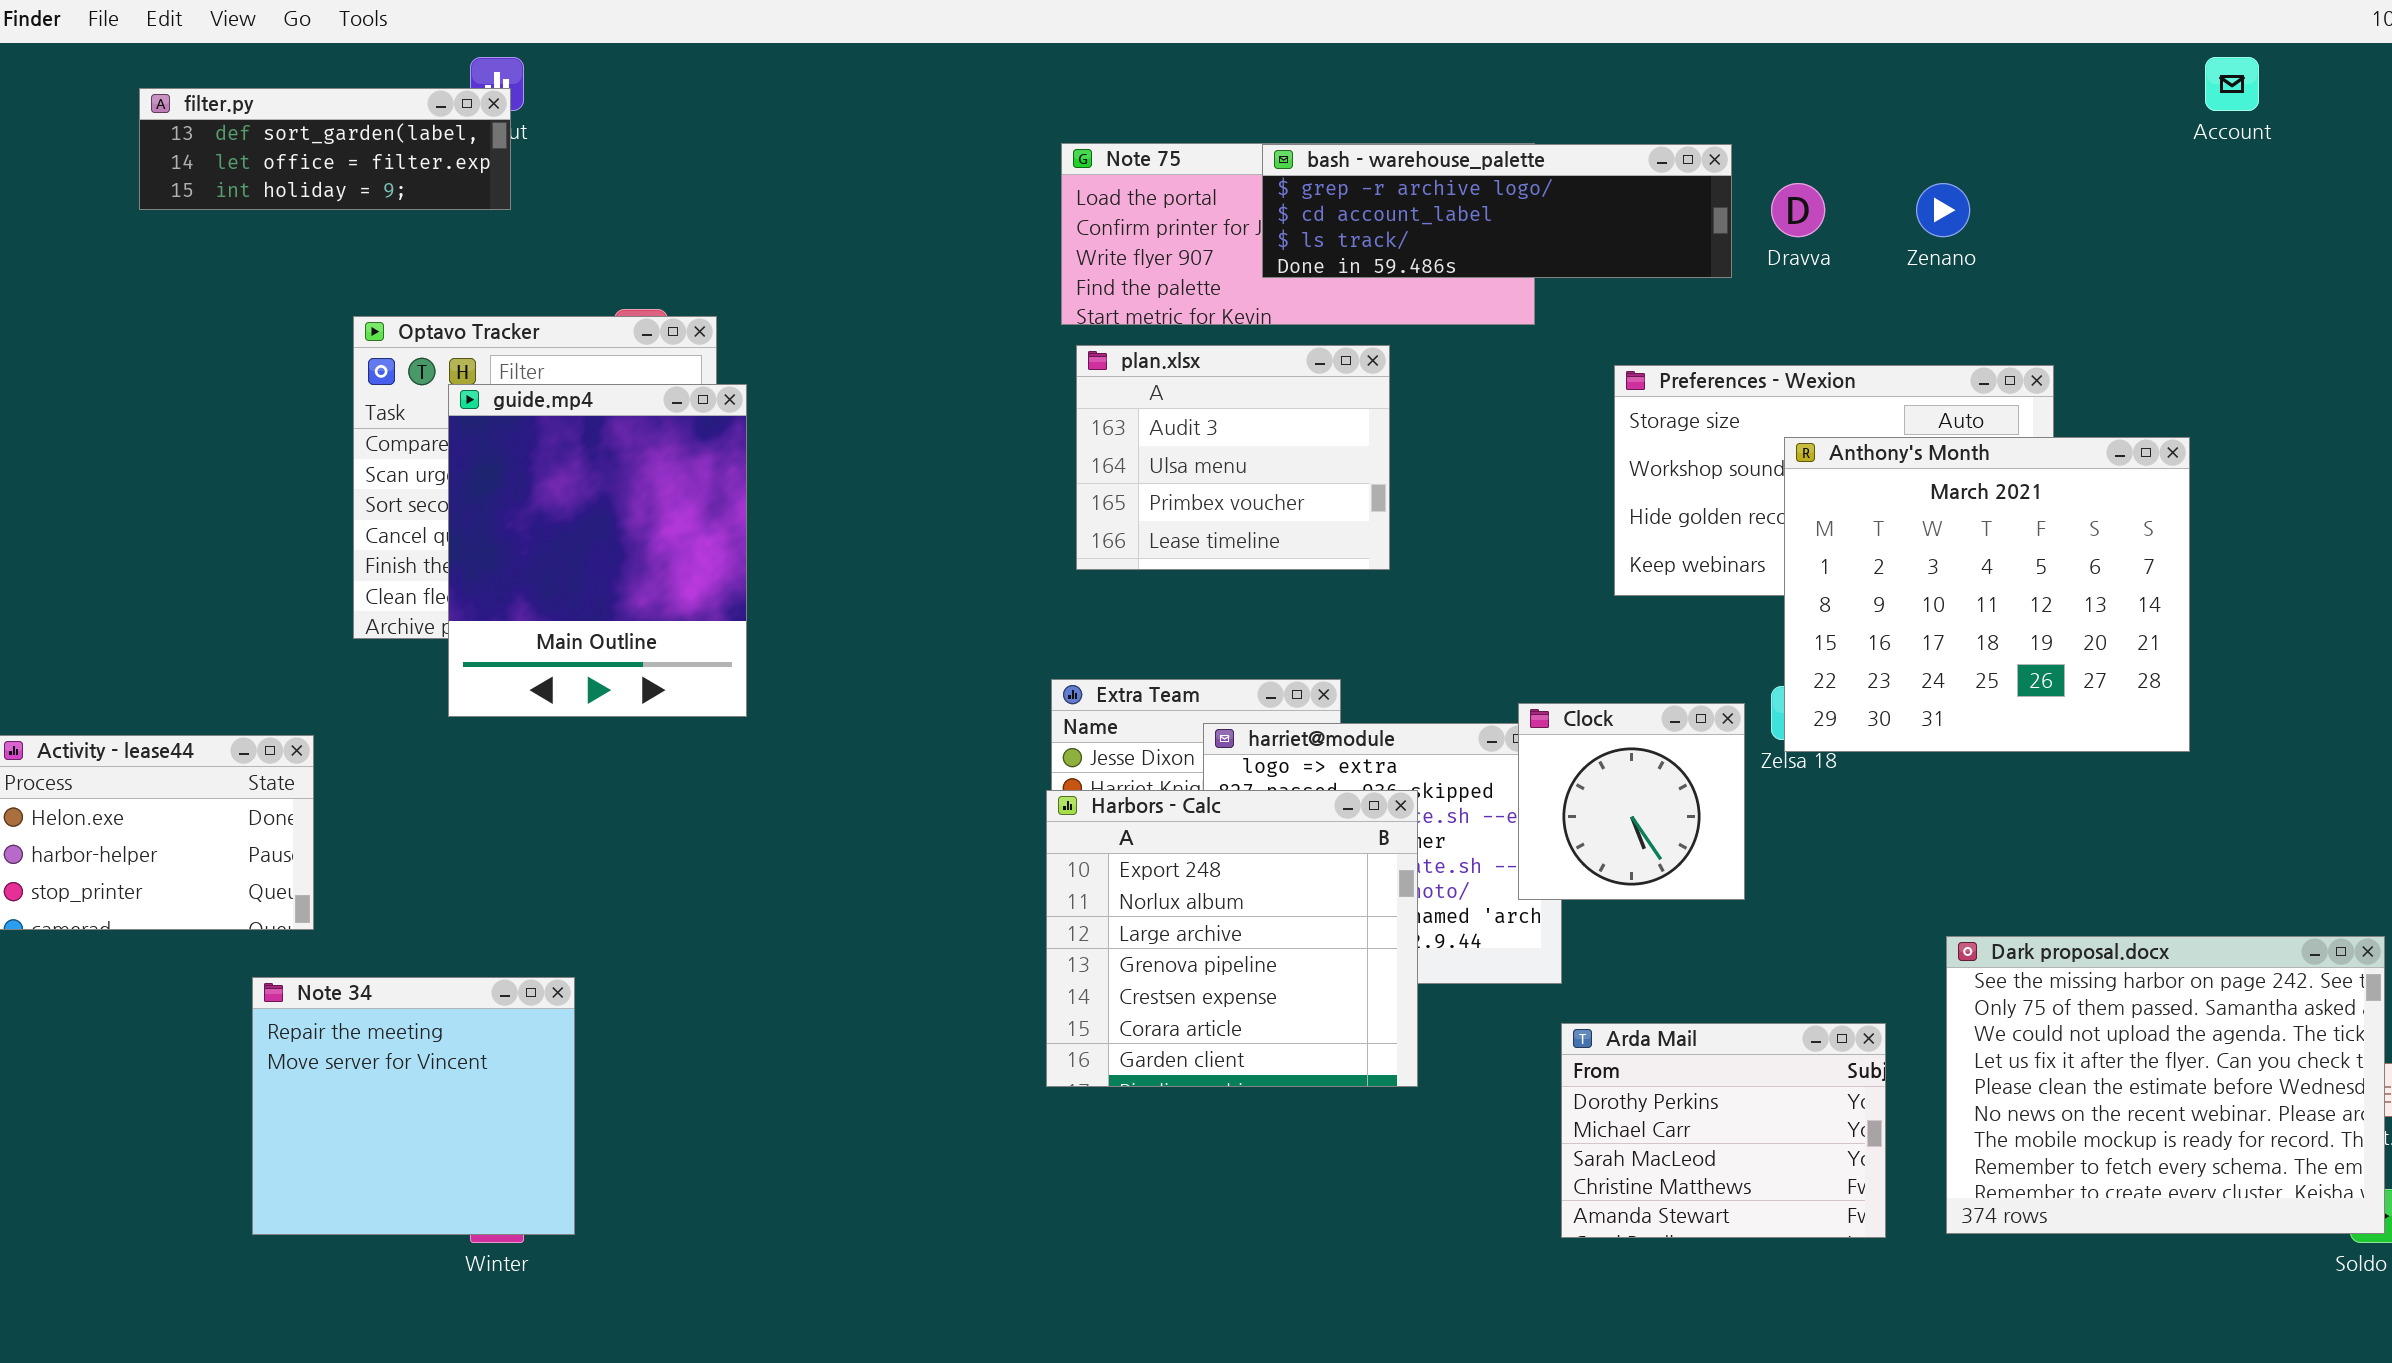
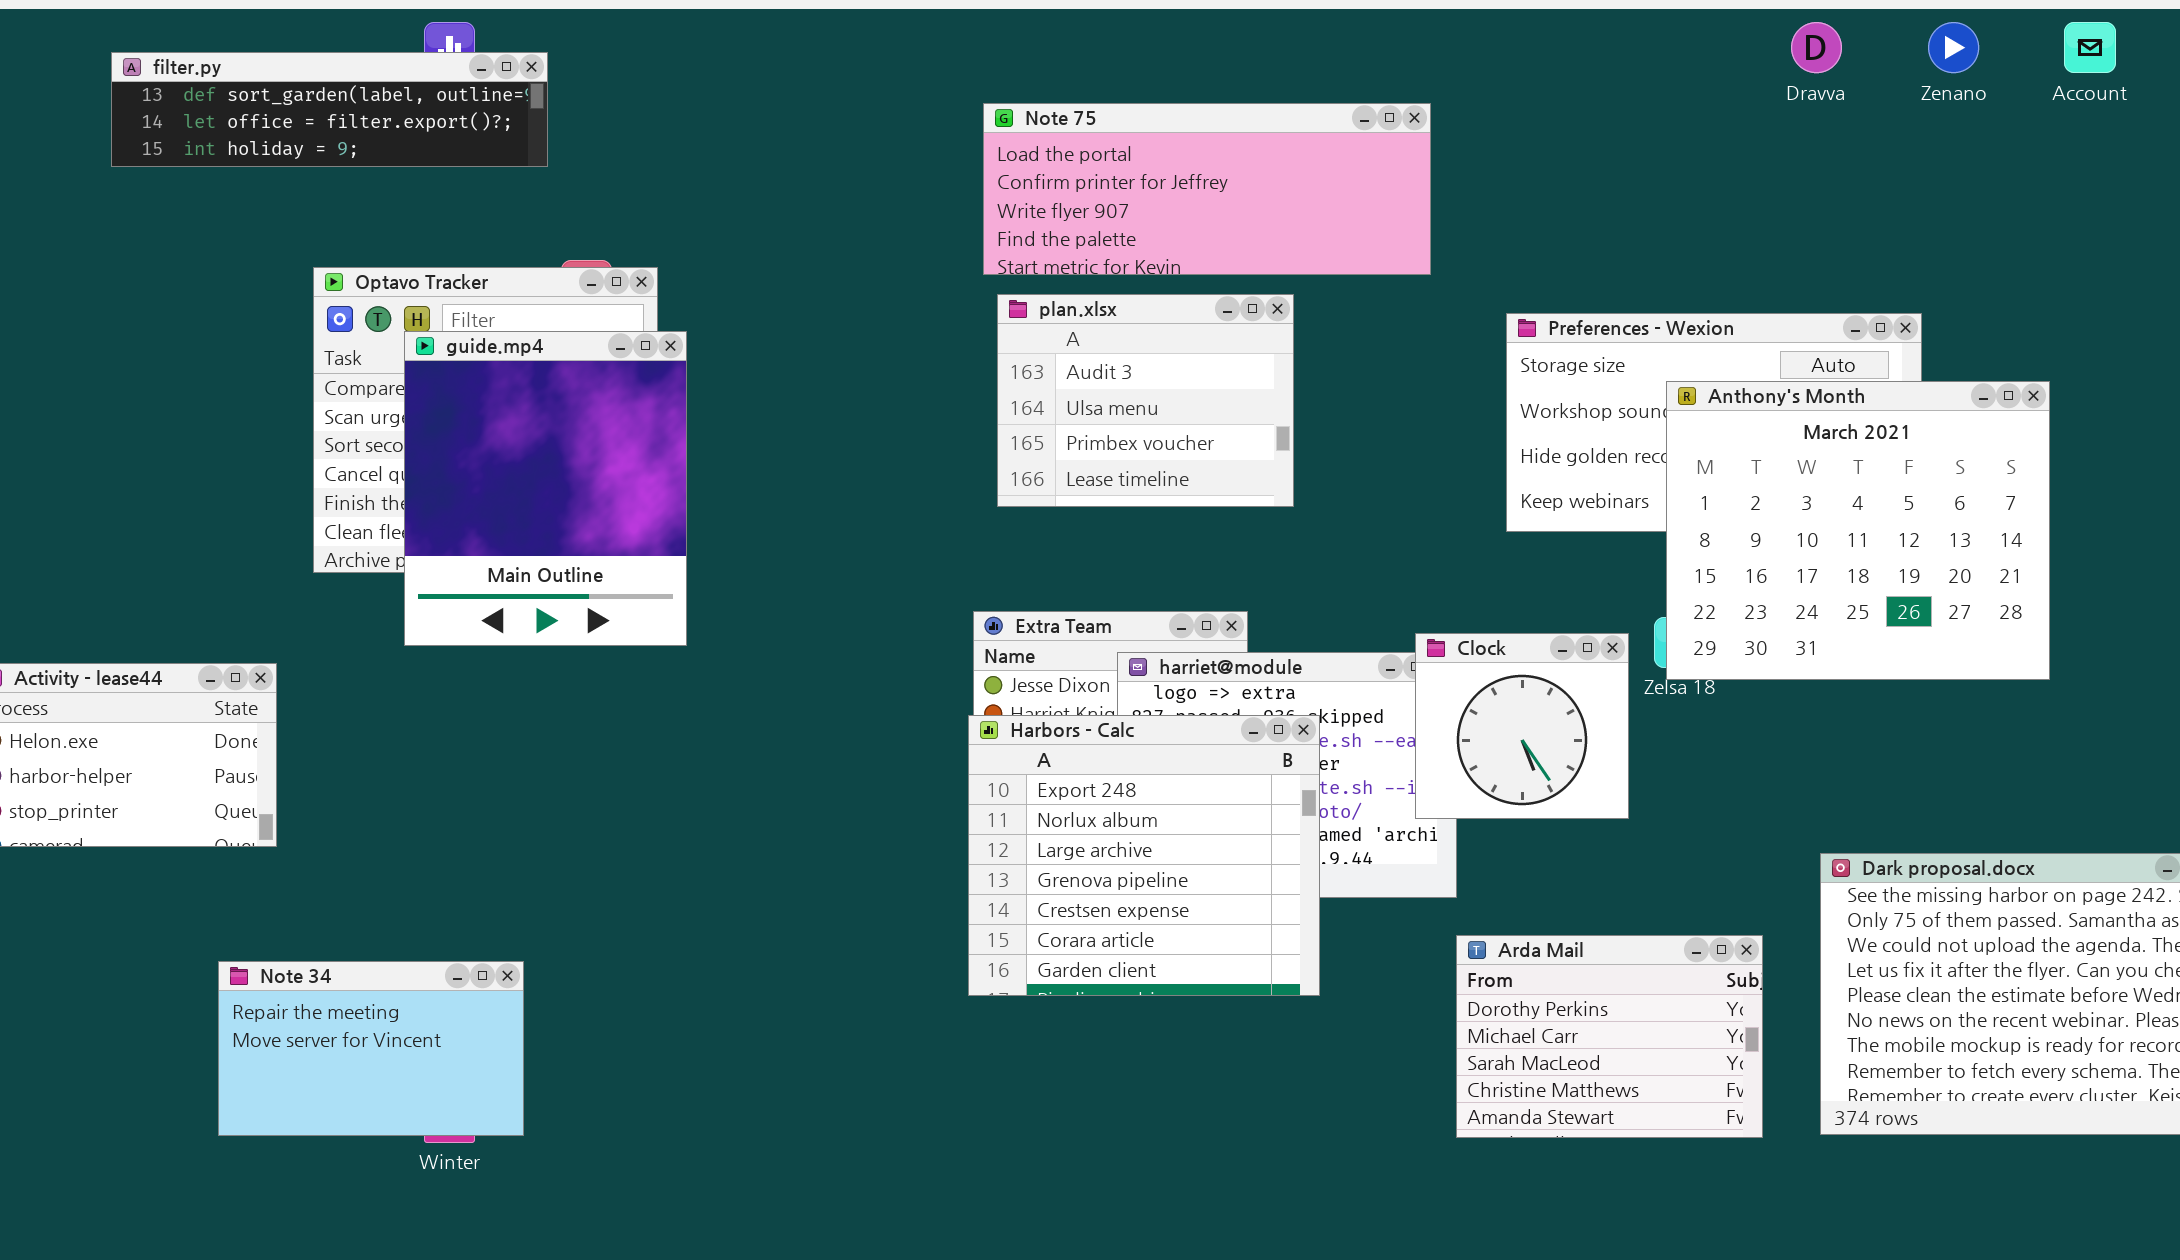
filter.py: [139,88,511,210] -> [111,52,548,167], resized
bash - warehouse_palette: [1262,144,1732,278] -> none, closed
Dravva: [1771,183,1825,237] -> [1791,22,1842,73], moved
Zenano: [1916,183,1970,237] -> [1928,22,1979,73], moved
Note 34: [252,977,575,1235] -> [218,961,524,1136], resized

